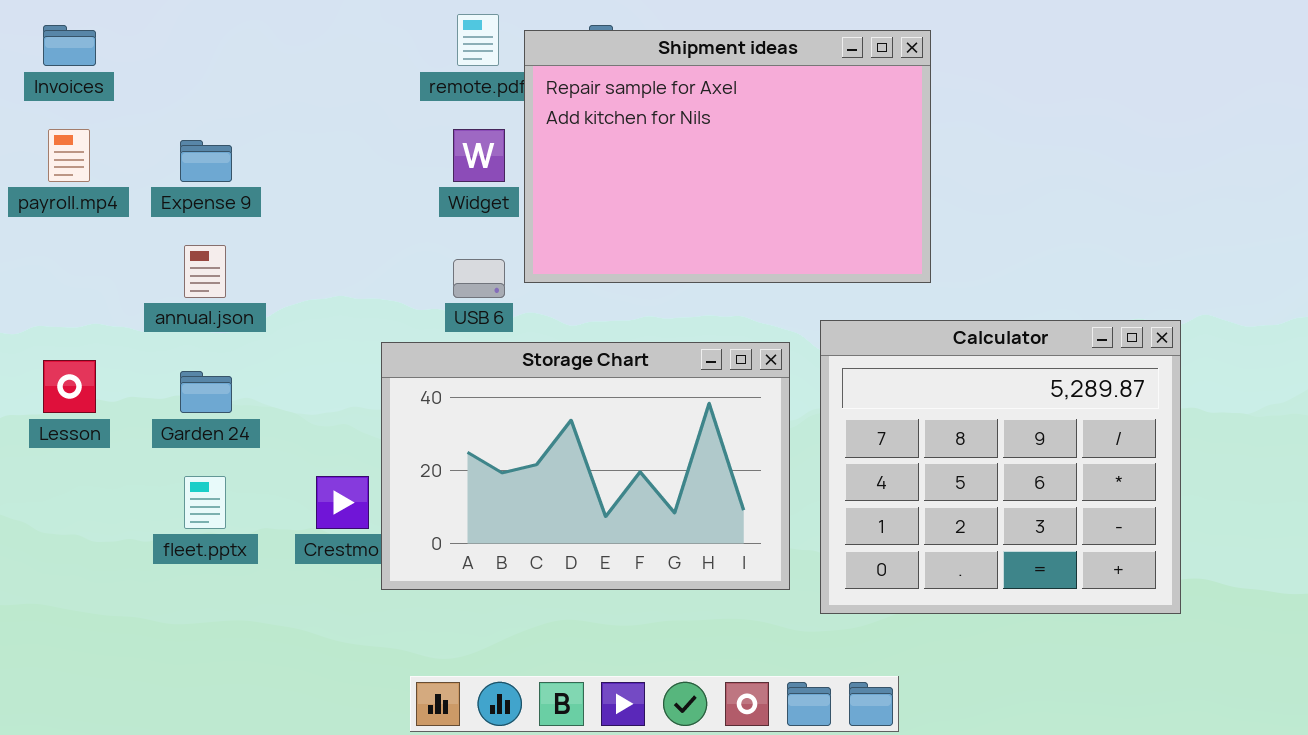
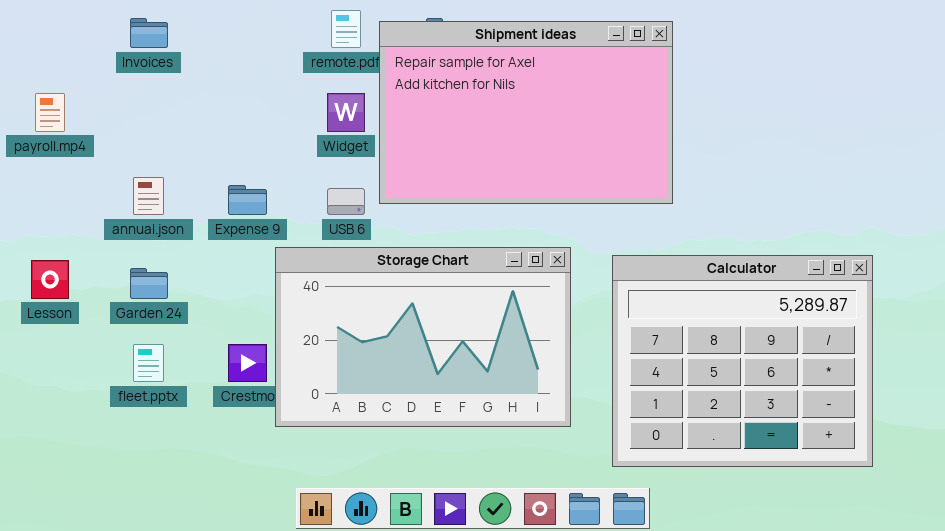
Invoices: [43,25,96,66] -> [130,18,168,48], moved
Expense 9: [180,140,232,182] -> [228,185,267,215], moved
Calculator: [820,320,1181,614] -> [612,255,873,467], moved

